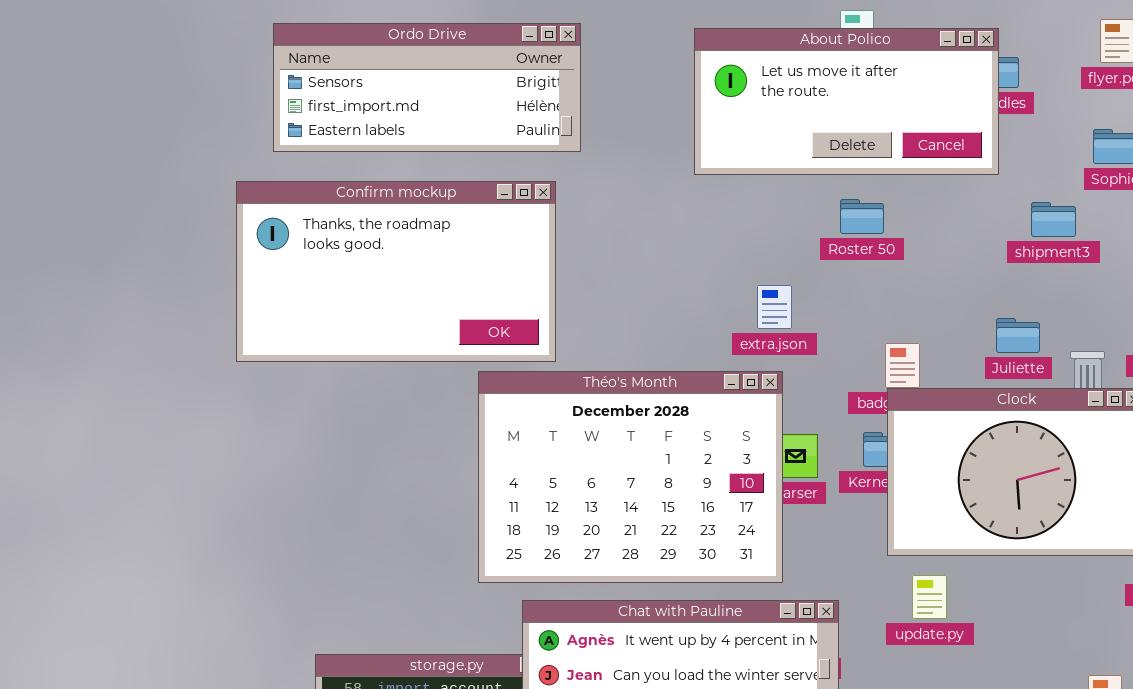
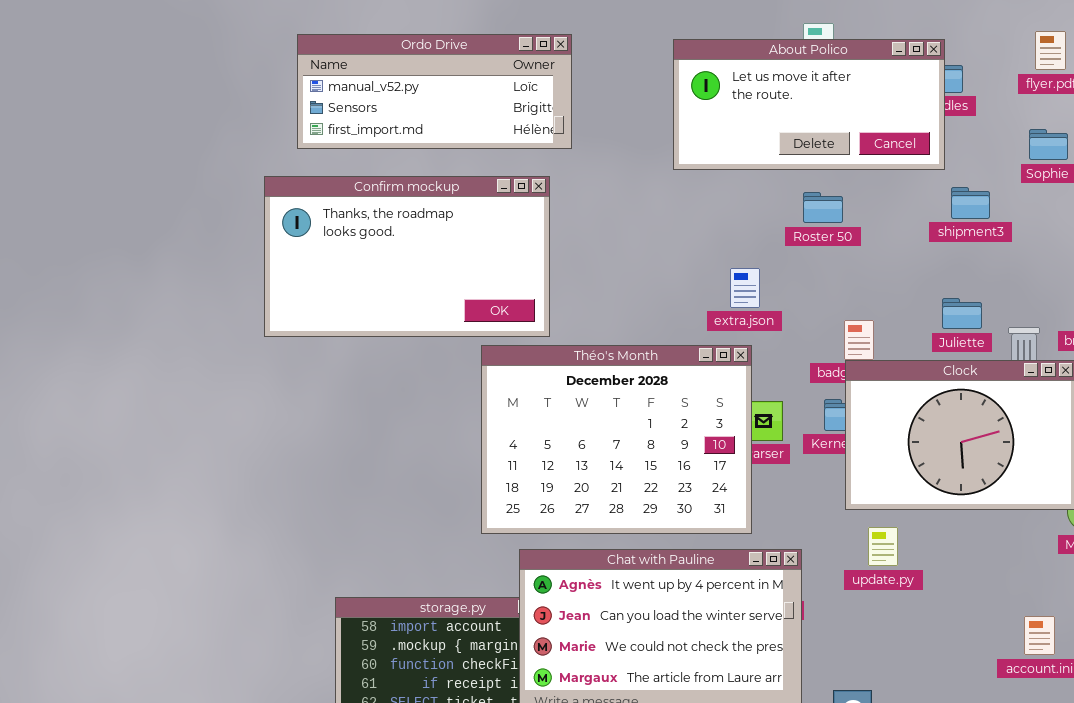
Ordo Drive: [273,23,581,152] -> [297,34,572,149], scrolled up 1 row
shipment3: [1031,202,1076,237] -> [951,187,990,219], moved

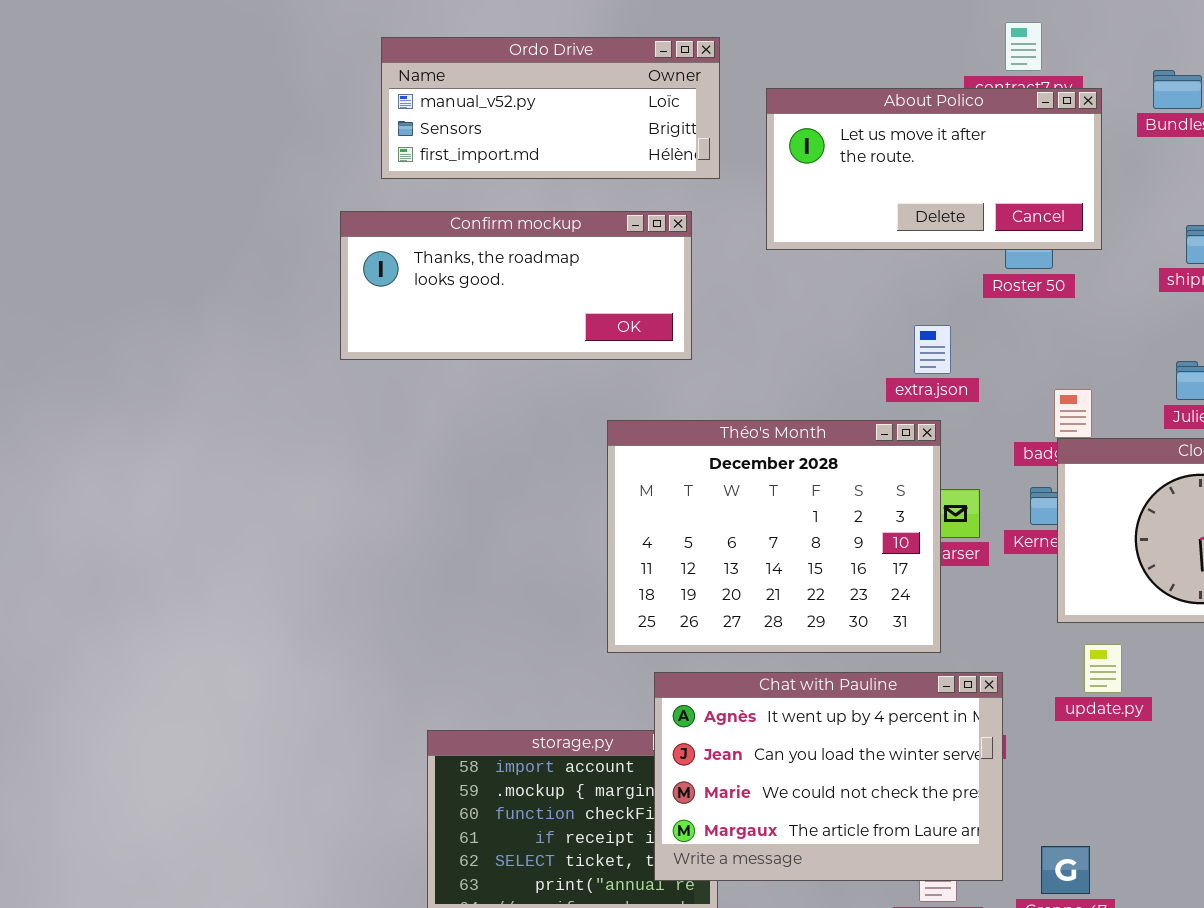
About Polico: [673,39,945,170] -> [766,88,1102,250], moved
Confirm mockup: [264,176,550,337] -> [340,211,692,360], resized

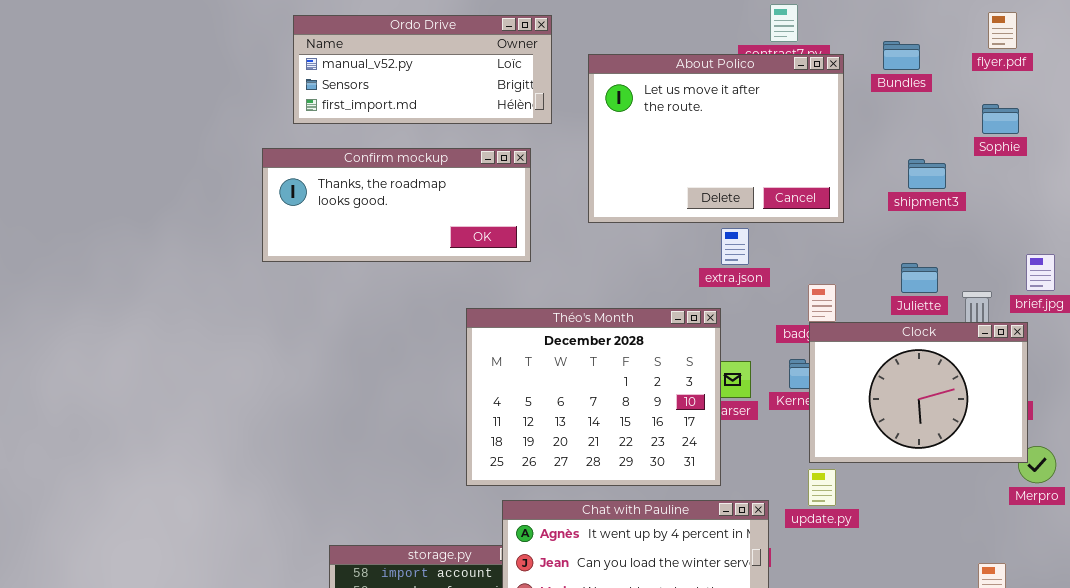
About Polico: [766,88,1102,250] -> [588,54,844,223], resized
extra.json: [914,325,951,374] -> [721,228,749,265], moved
update.py: [1084,644,1122,693] -> [808,469,836,506], moved

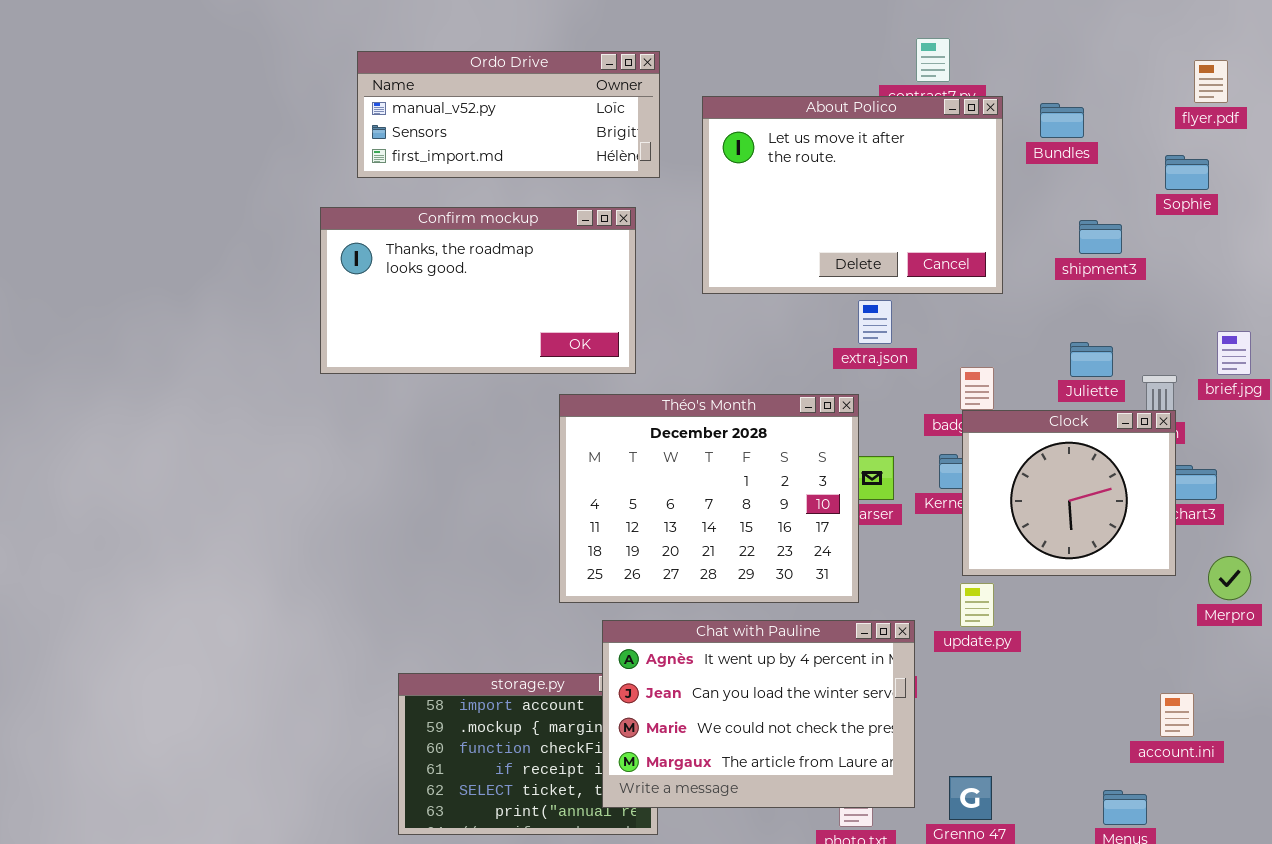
flyer.pdf: [988,12,1017,49] -> [1194,60,1228,103], moved
Bundles: [883,41,920,70] -> [1040,103,1084,138], moved
Confirm mockup: [262,148,531,262] -> [320,207,636,374], resized
Clock: [809,322,1028,463] -> [962,410,1176,576], resized

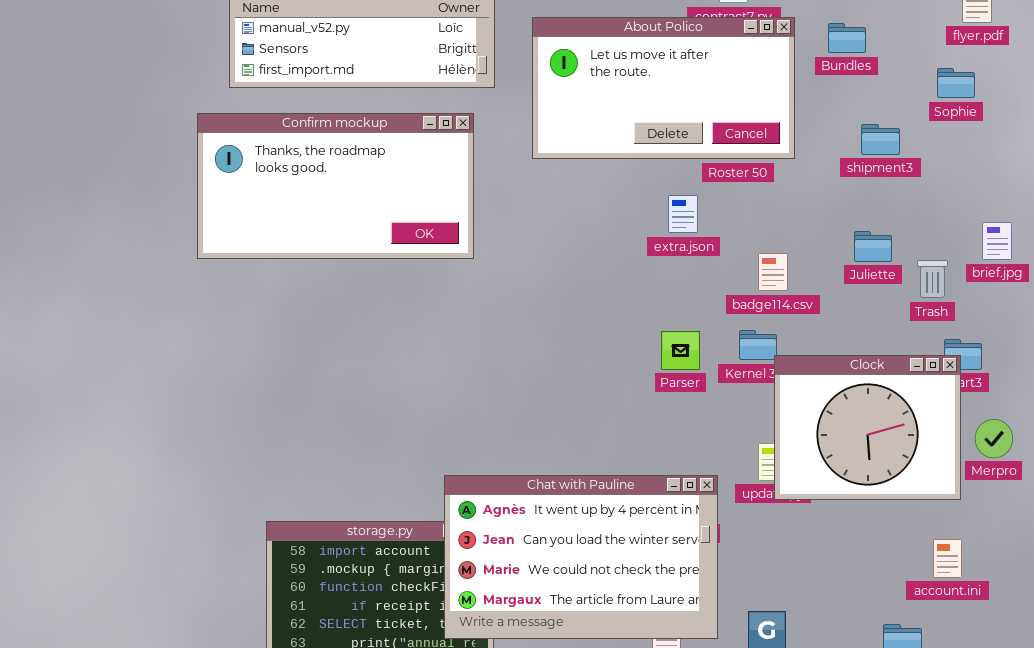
About Polico: [702,96,1003,294] -> [532,17,795,159], resized
Théo's Month: [559,394,859,603] -> none, closed
Clock: [962,410,1176,576] -> [774,355,961,500], moved

